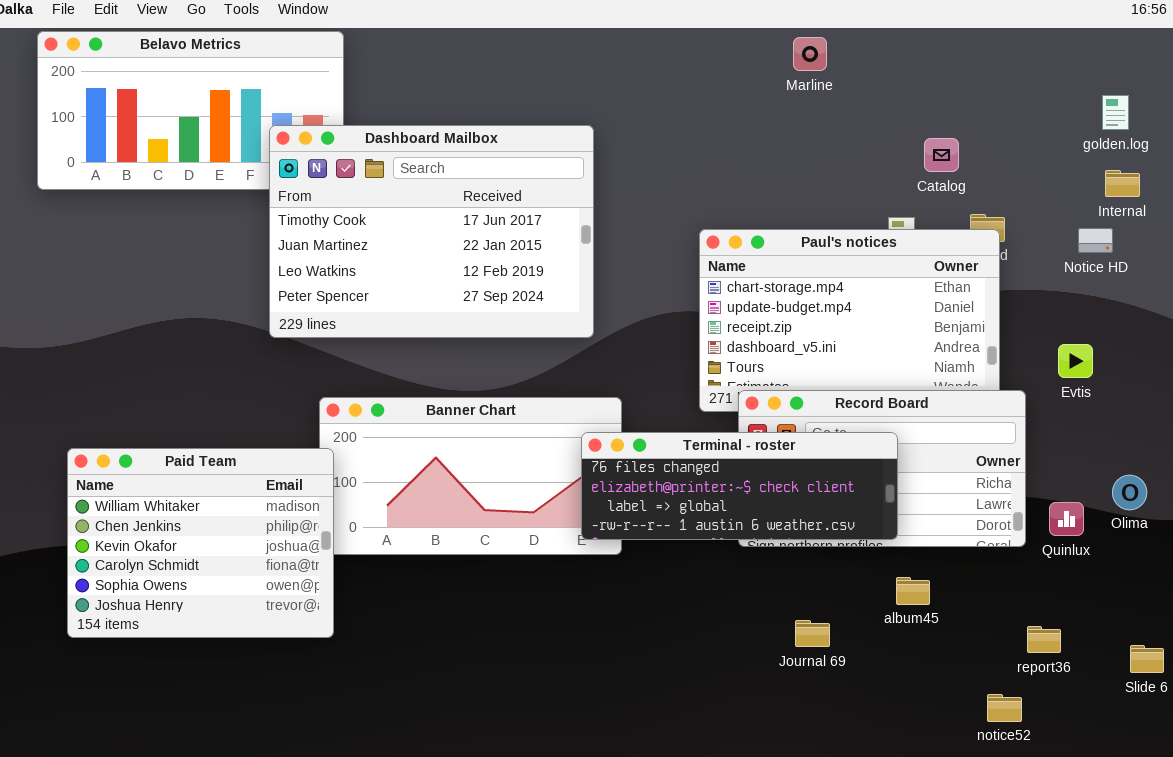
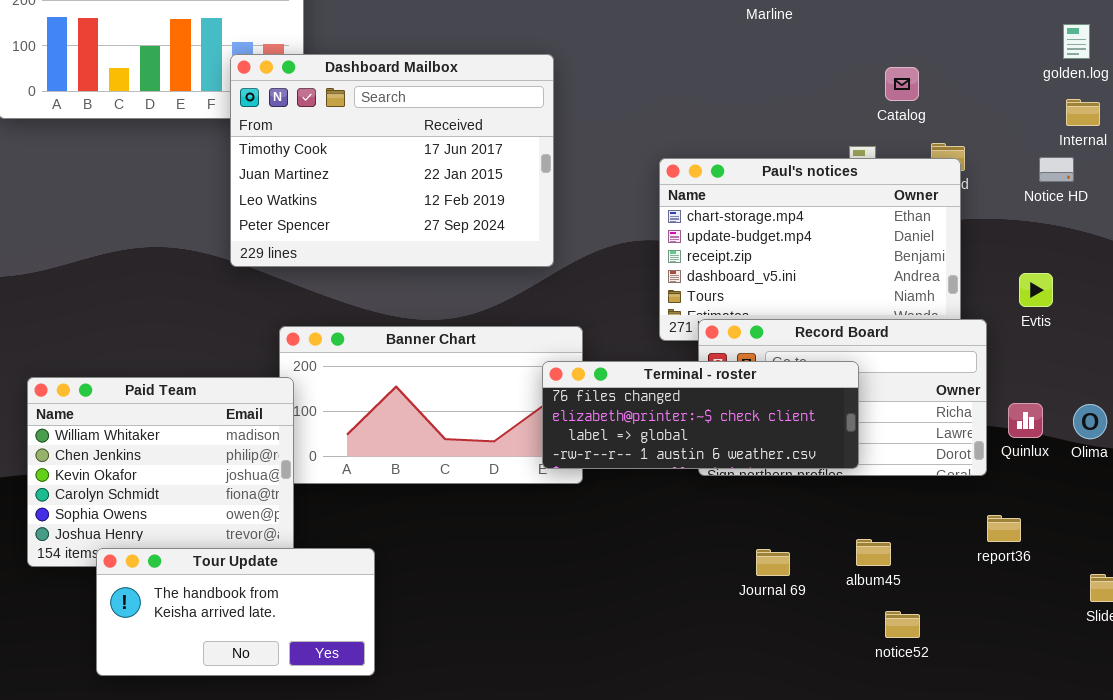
Quinlux: [1049,502,1084,536] -> [1008,403,1043,438], moved
album45: [896,577,930,605] -> [856,539,891,566], moved
Tour Update: none -> [96,548,375,676], opened
report36: [1027,626,1061,653] -> [987,515,1021,542], moved
notice52: [987,694,1022,722] -> [885,611,920,638], moved

